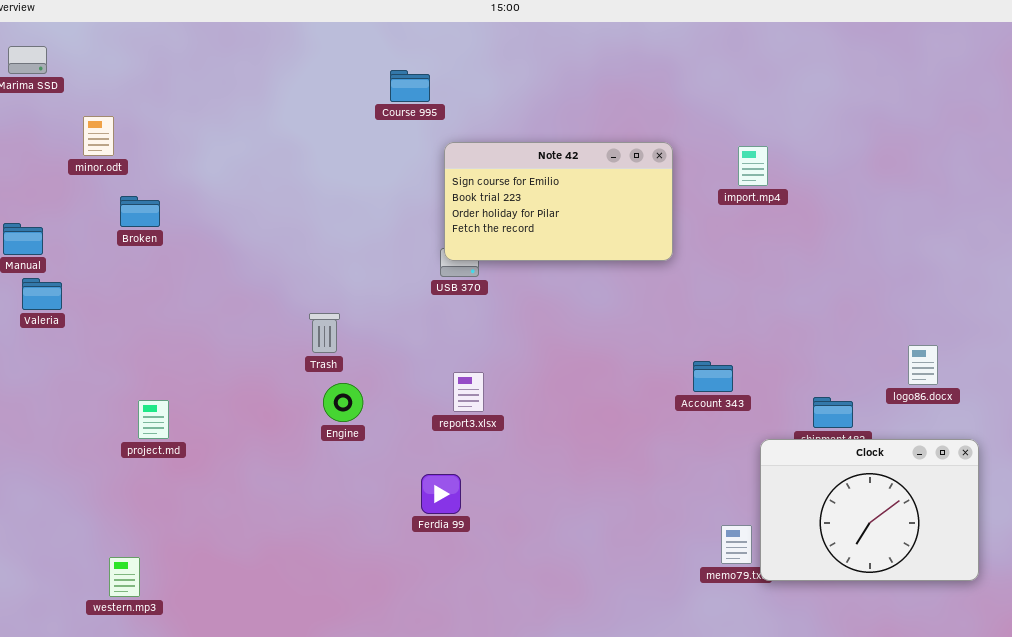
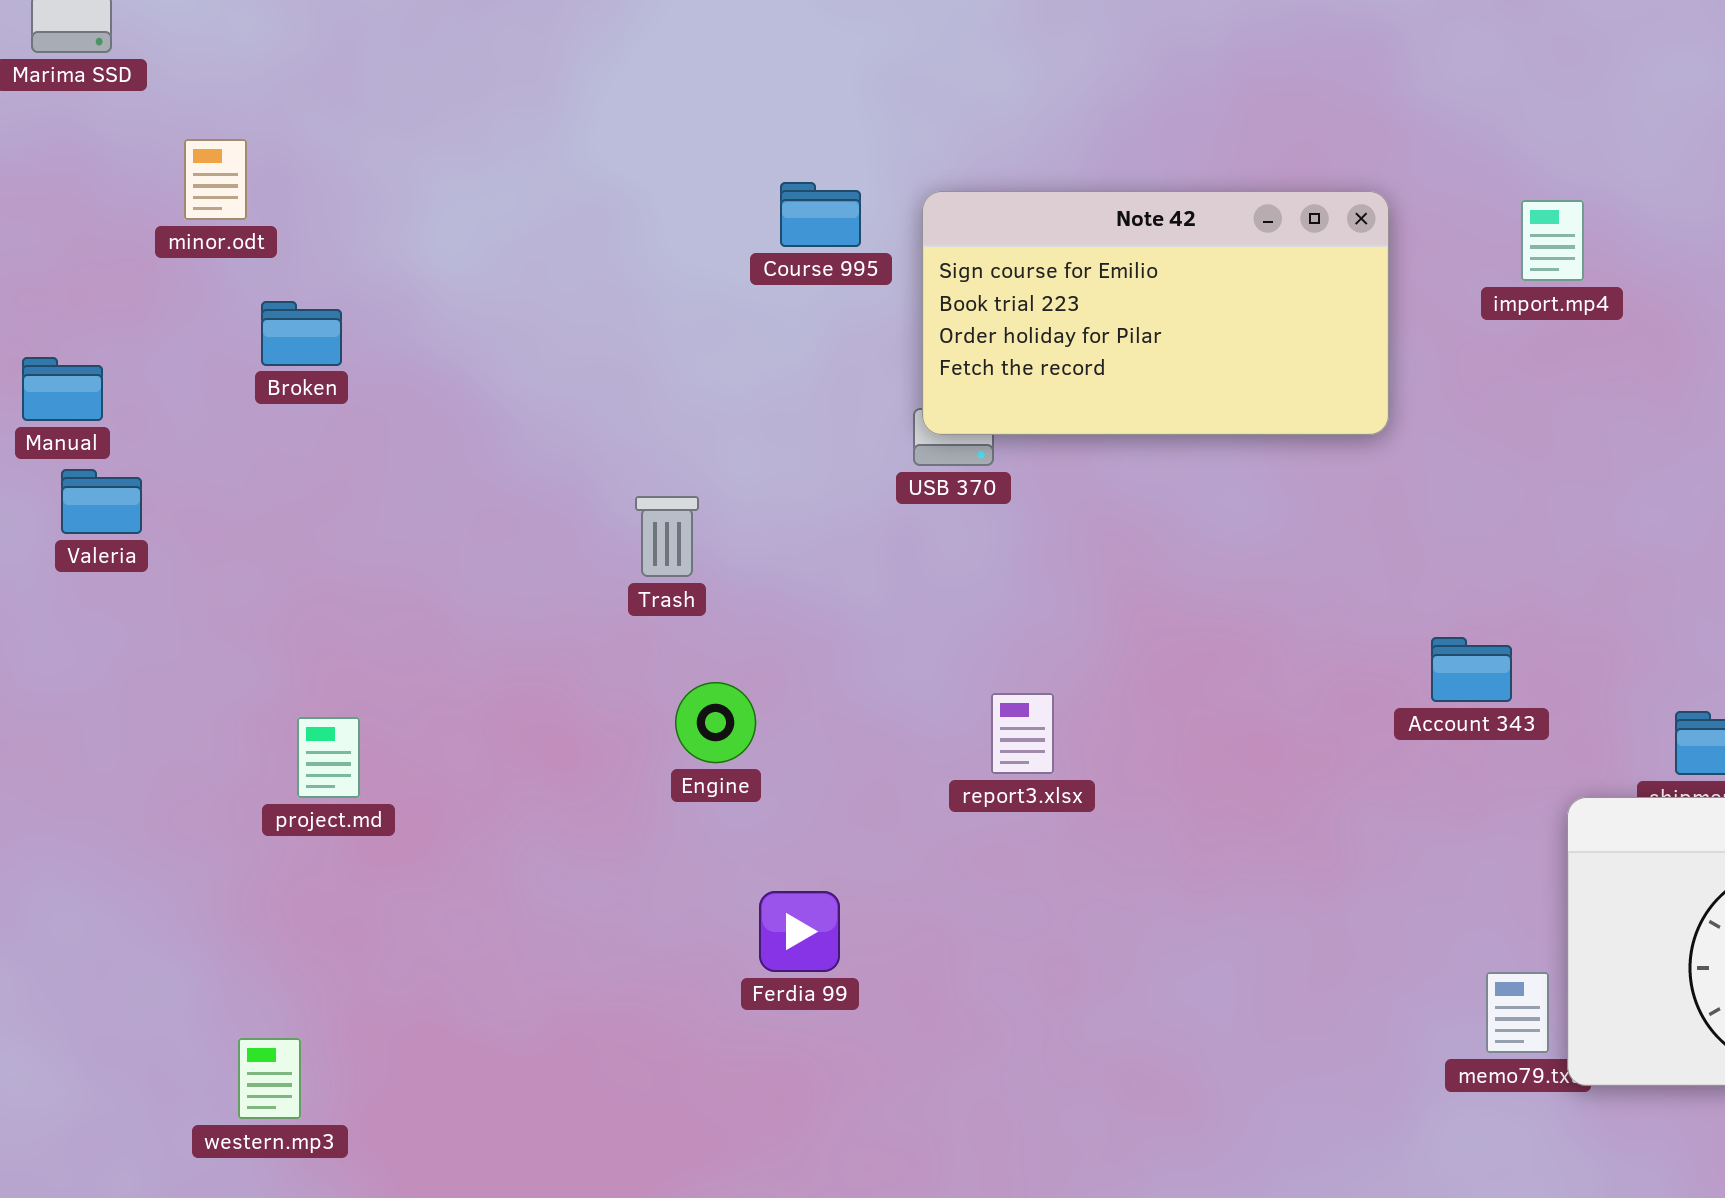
Course 995: [390,70,430,102] -> [780,182,861,247], moved
Trash: [309,313,340,353] -> [635,496,699,577], moved
report3.xlsx: [453,372,484,412] -> [991,693,1054,774], moved
Ferdia 99: [421,474,461,514] -> [759,891,840,972], moved

